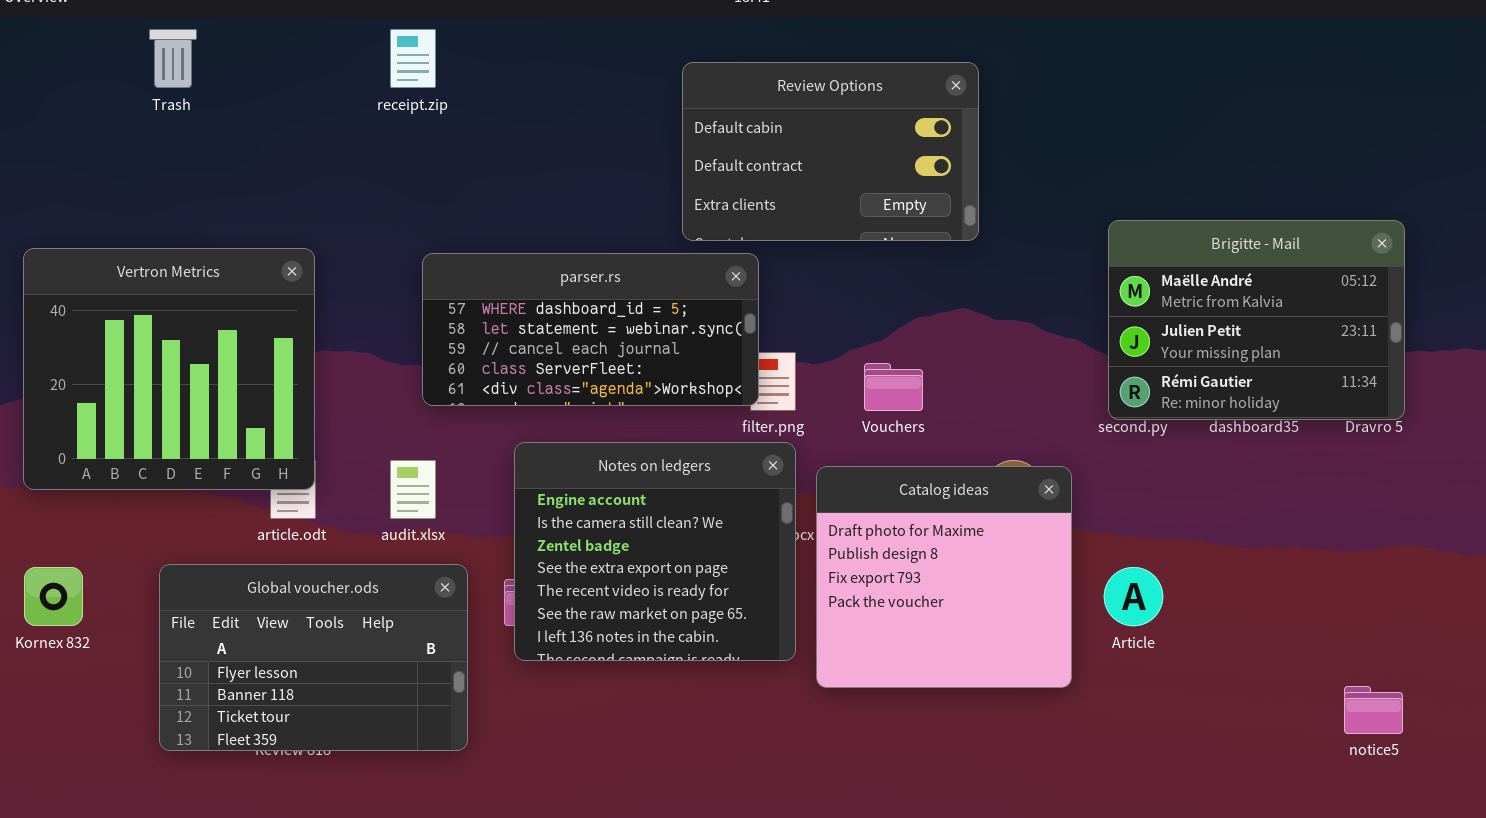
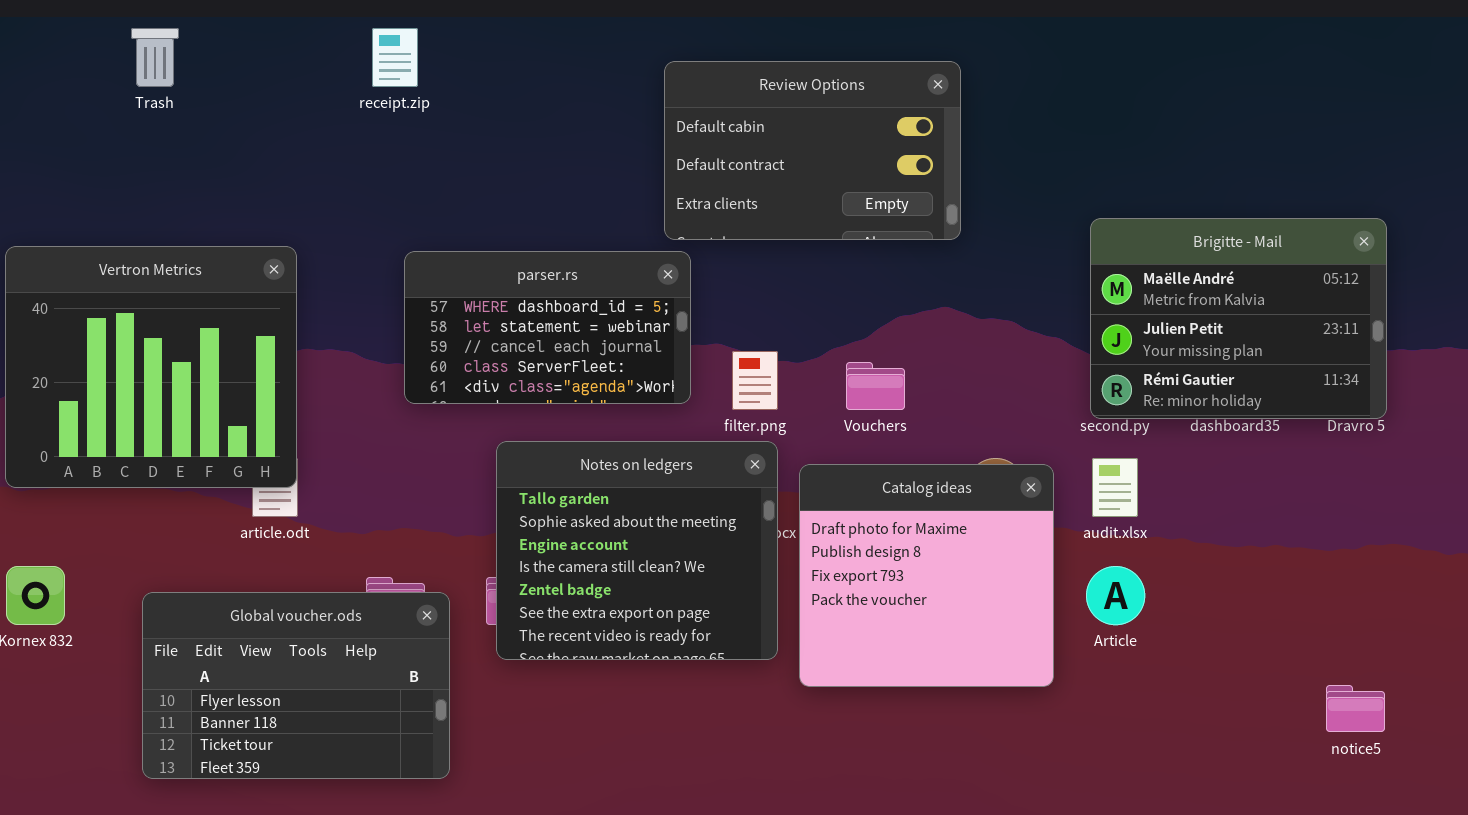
parser.rs: [422,253,759,406] -> [404,251,691,404], resized
Notes on ledgers: [514,442,796,661] -> [496,441,778,660], scrolled up 2 rows
audit.xlsx: [390,460,436,519] -> [1092,458,1138,517], moved
Global voucher.ods: [159,564,468,751] -> [142,592,450,779], moved

